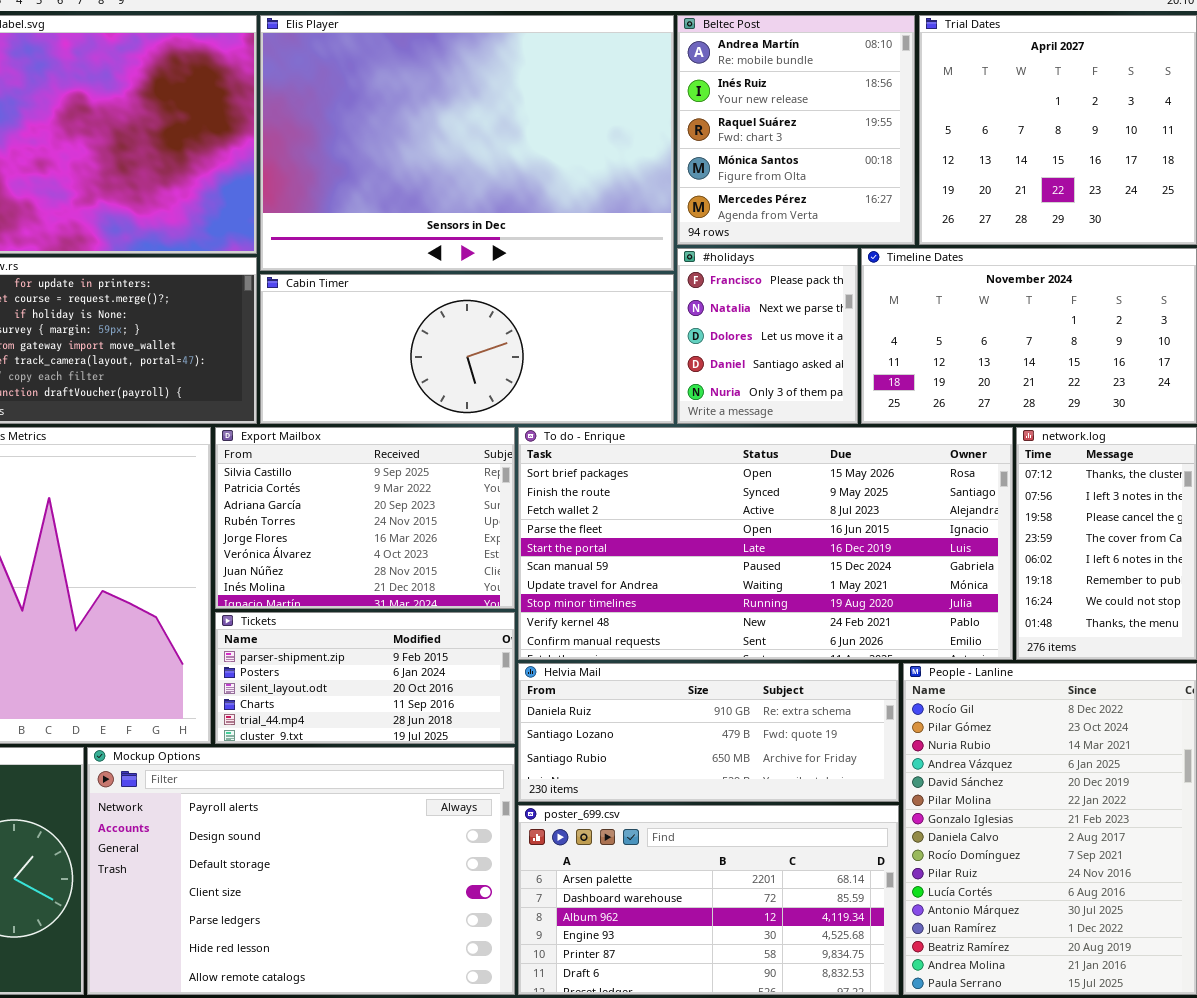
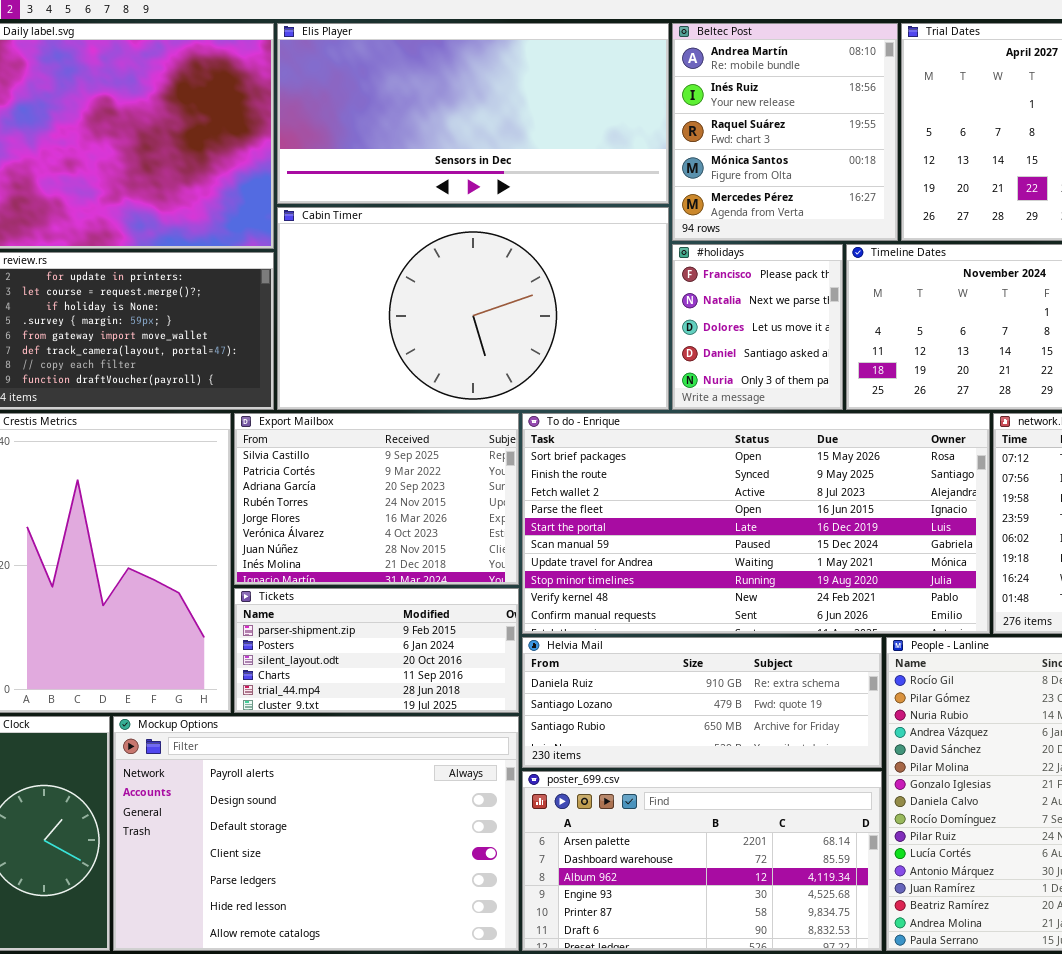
Elis Player: [260,15,674,271] -> [277,23,669,204], resized
Cabin Timer: [260,274,674,424] -> [277,207,669,410], resized

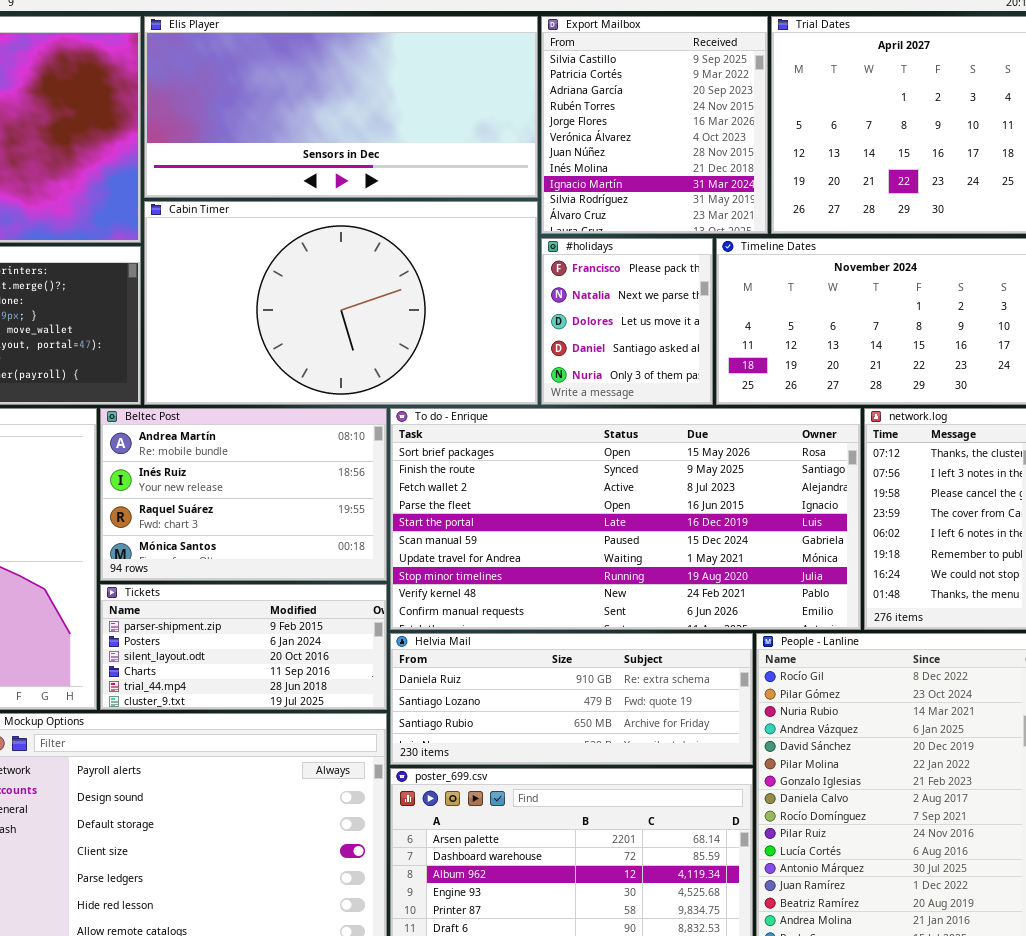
Beltec Post: [672,23,898,241] -> [100,408,387,581], moved, resized
Export Mailbox: [234,413,519,585] -> [541,16,768,234], moved, resized

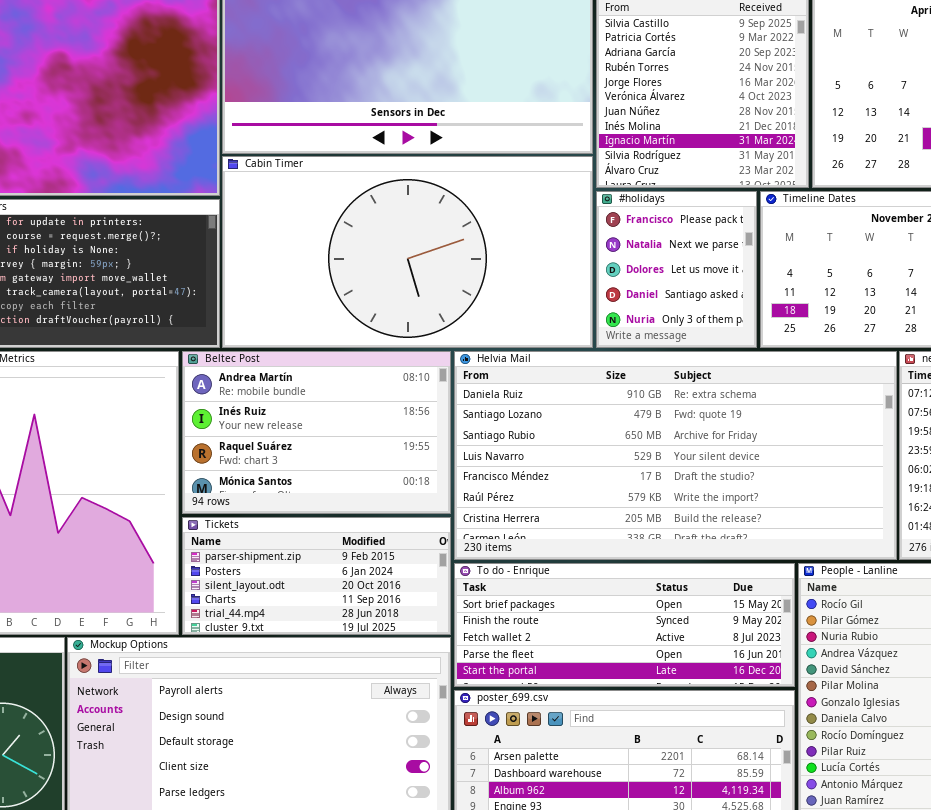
To do - Enrique: [390,408,861,630] -> [454,563,795,687], moved, resized
Helvia Mail: [390,633,753,765] -> [454,351,897,560], moved, resized

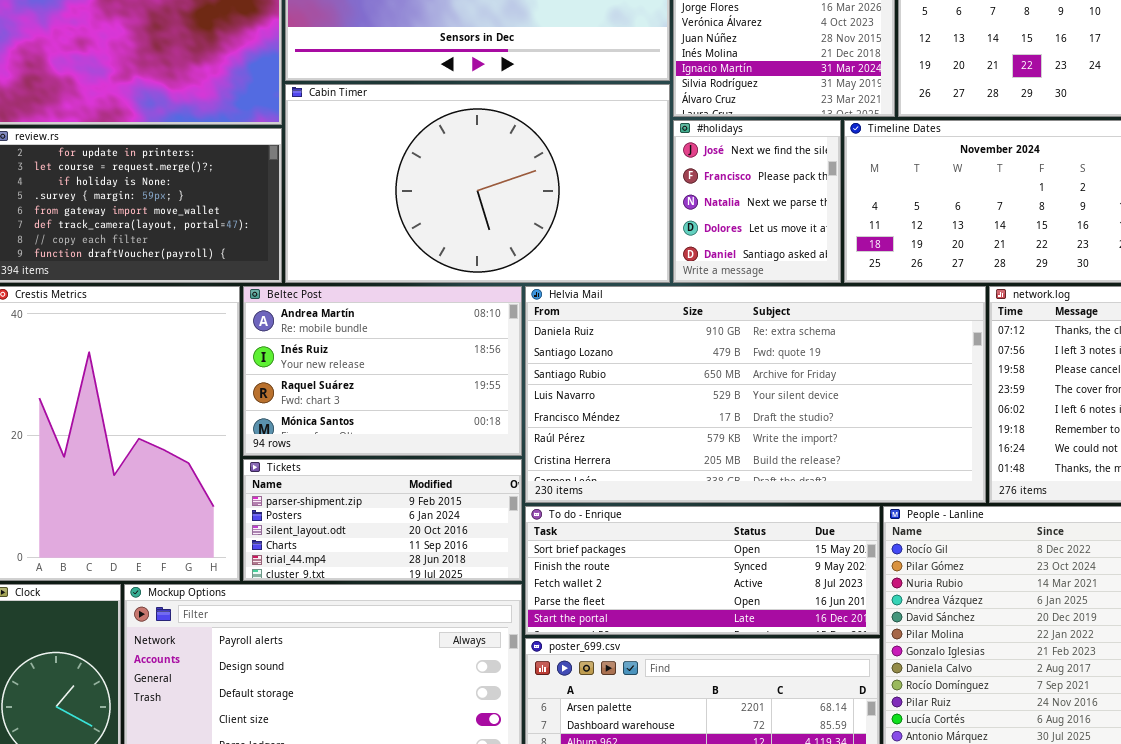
#holidays: [596,191,757,348] -> [673,120,841,283], scrolled up 1 row

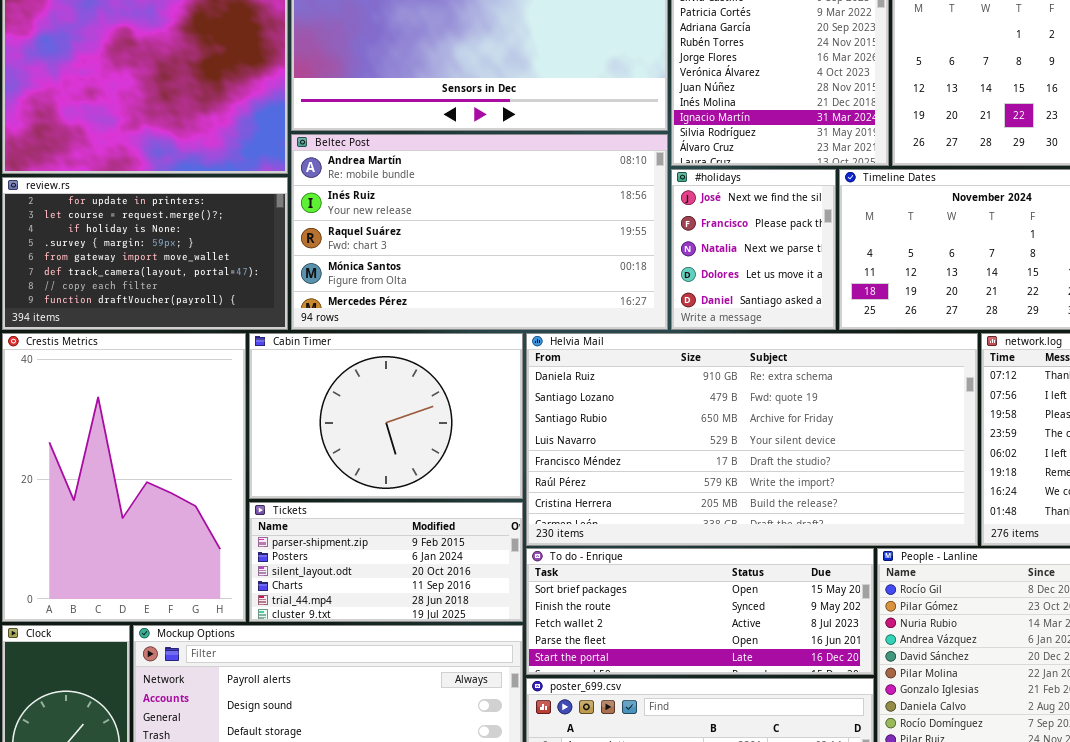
Cabin Timer: [285,84,670,283] -> [249,333,523,499], moved, resized
Beltec Post: [243,286,522,456] -> [291,134,668,330], moved, resized

